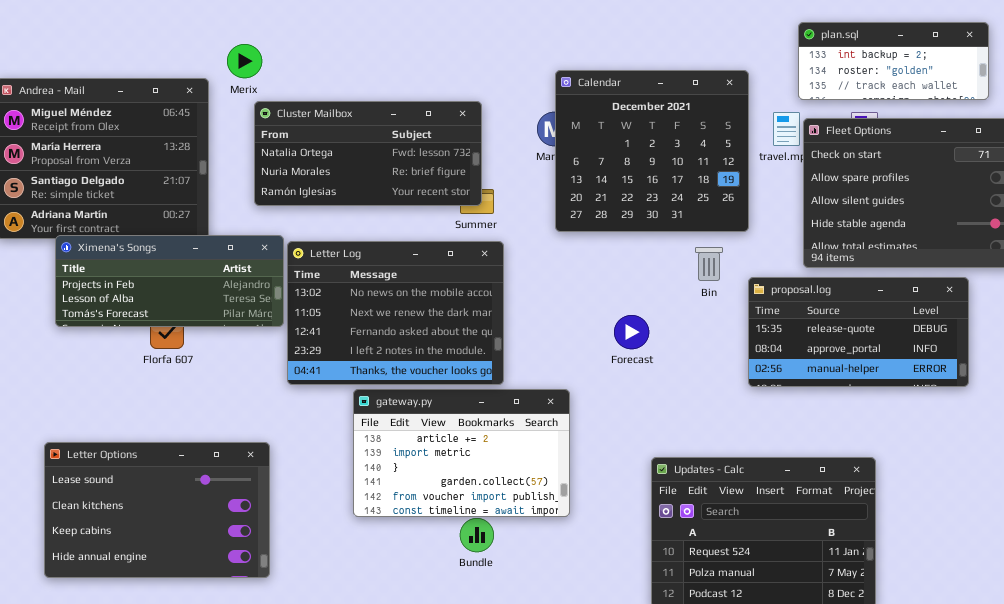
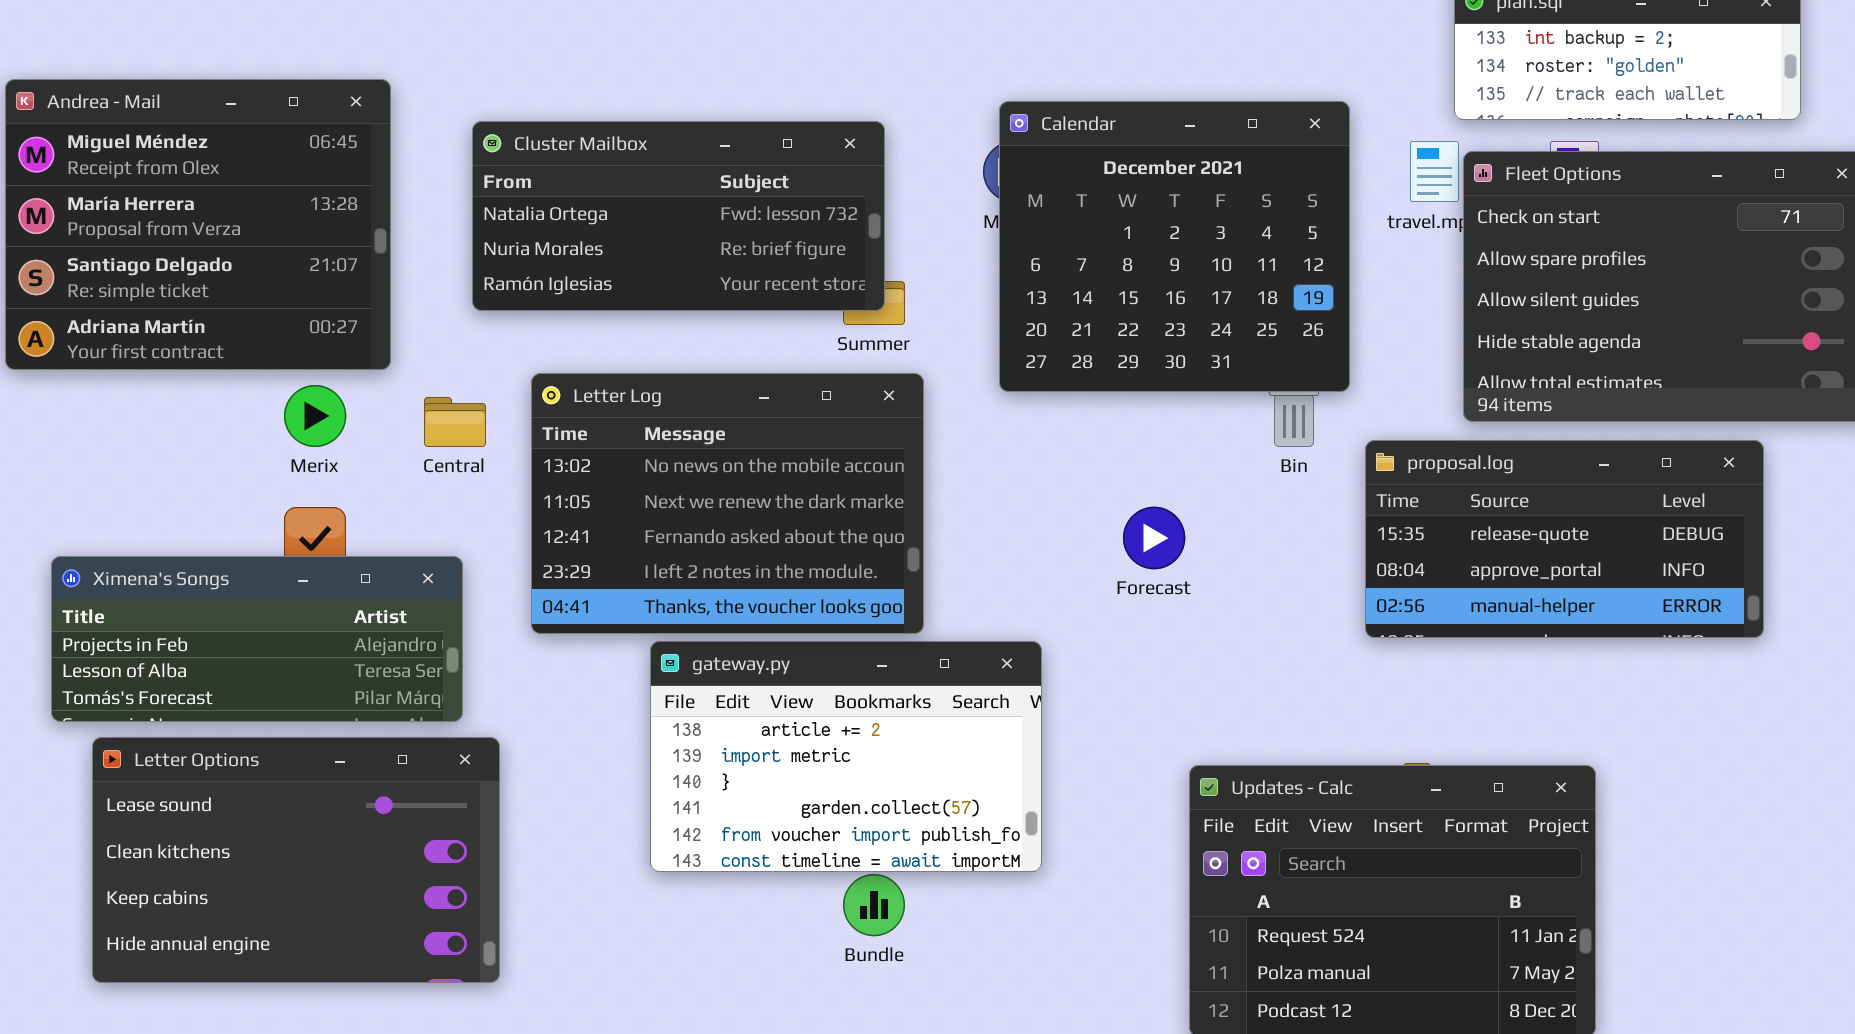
Merix: [227,44,262,78] -> [284,385,346,447], moved
Calendar: [555,70,749,232] -> [999,101,1350,392], moved
Ximena's Songs: [55,235,284,327] -> [51,556,463,722], moved

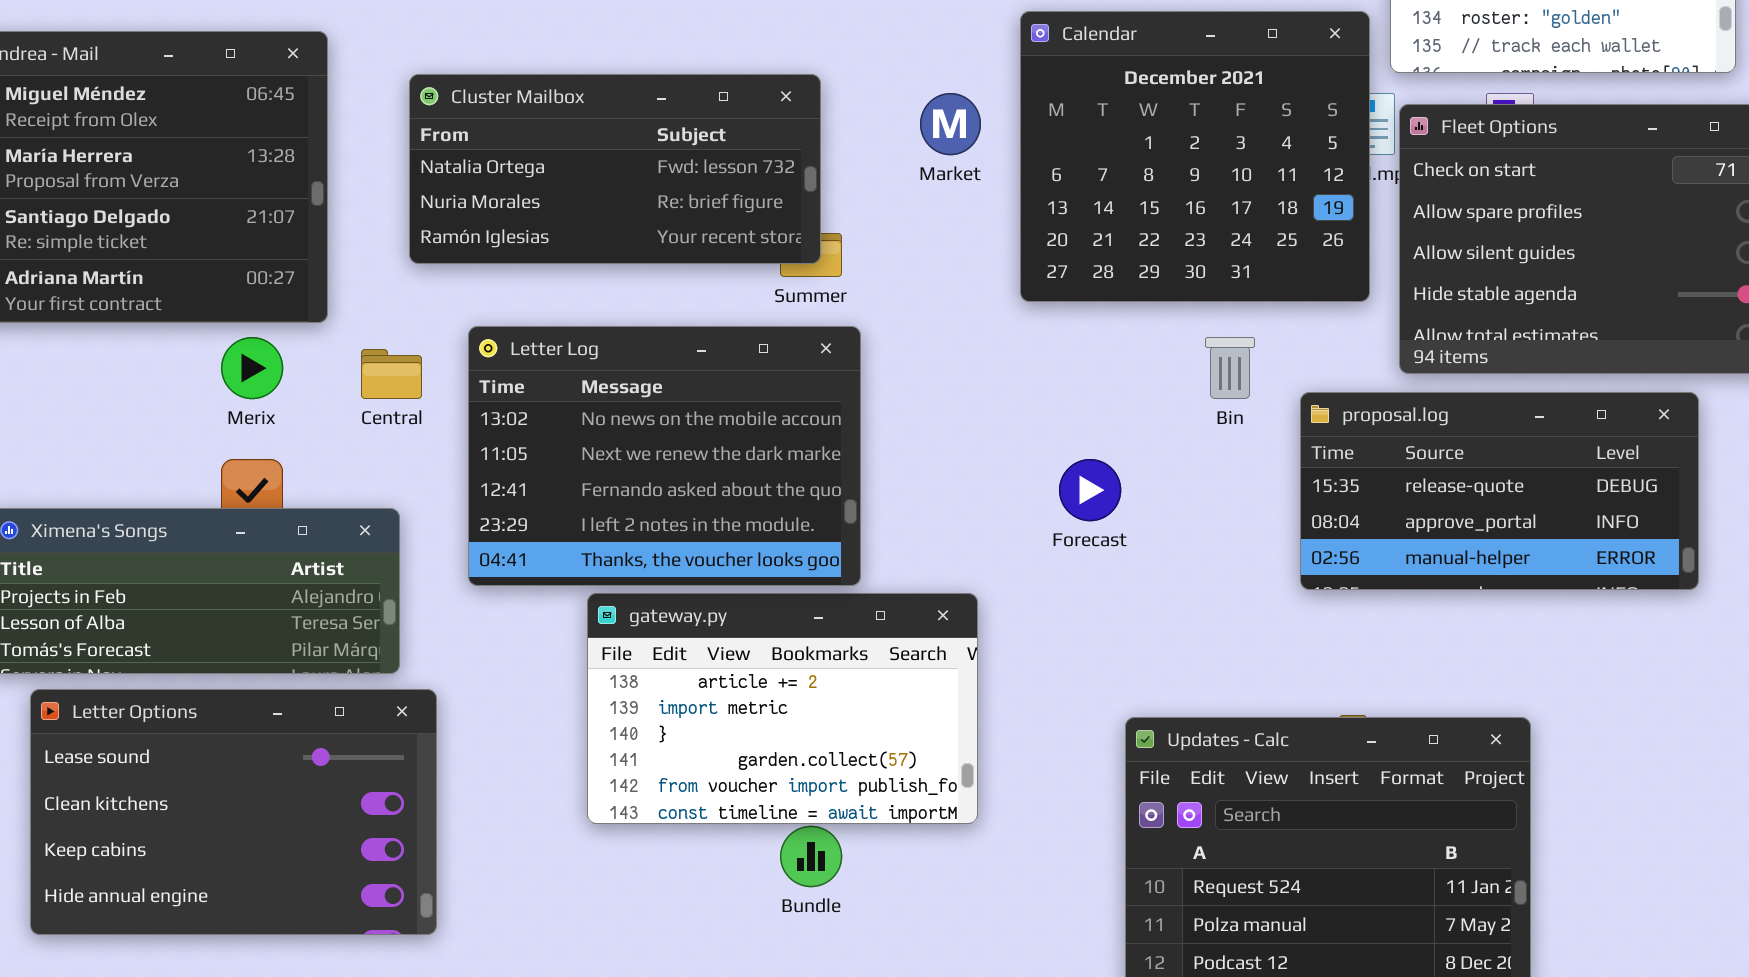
Calendar: [999,101,1350,392] -> [1020,11,1370,302], moved

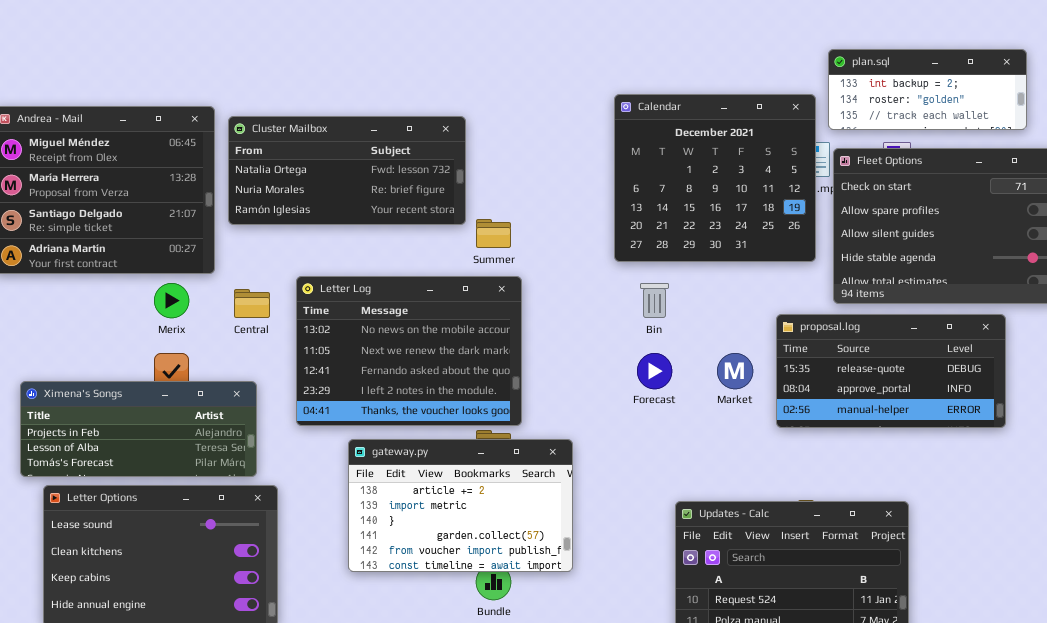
Cluster Mailbox: [409,74,821,264] -> [228,116,466,225], moved
Market: [920,93,981,155] -> [717,353,753,389], moved
Bin: [1205,337,1255,399] -> [640,283,669,318], moved
gateway.py: [587,593,978,824] -> [348,439,573,572], moved

